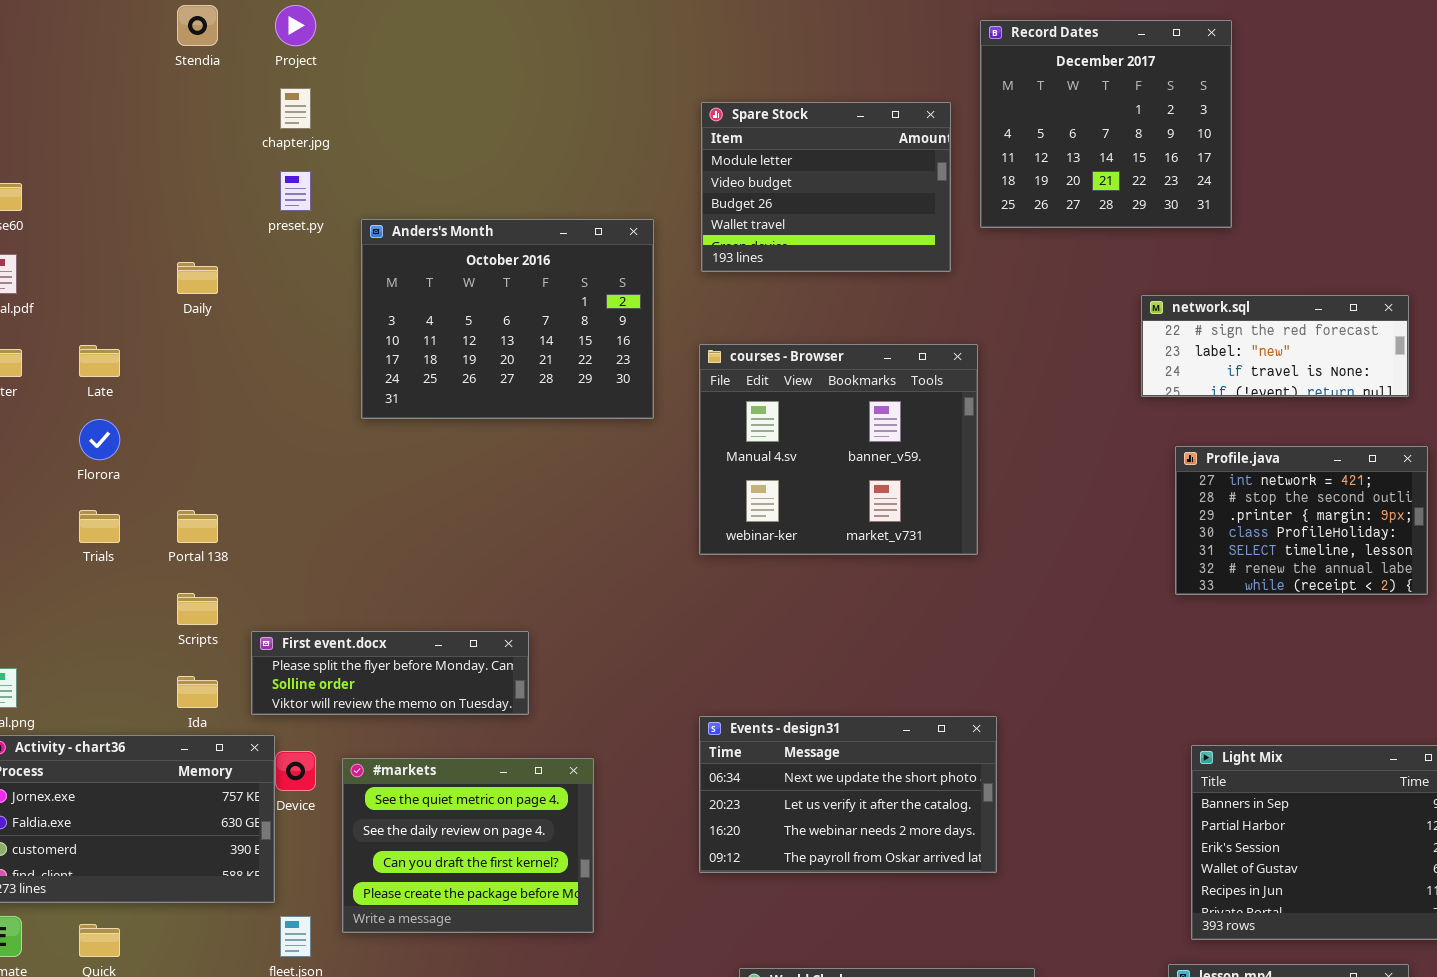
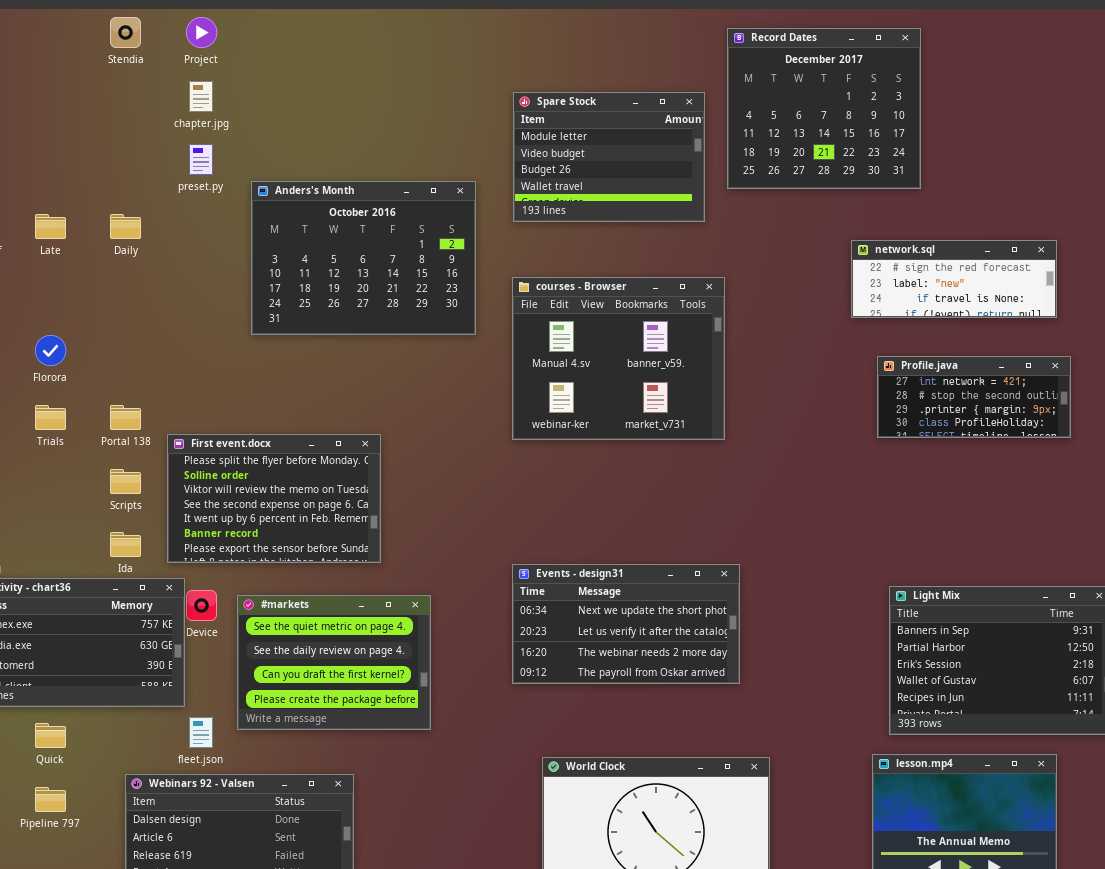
Late: [79,345,120,377] -> [35,214,66,239], moved
Profile.java: [1175,446,1428,595] -> [877,356,1071,438], resized
First event.docx: [251,631,529,715] -> [167,434,381,563], resized

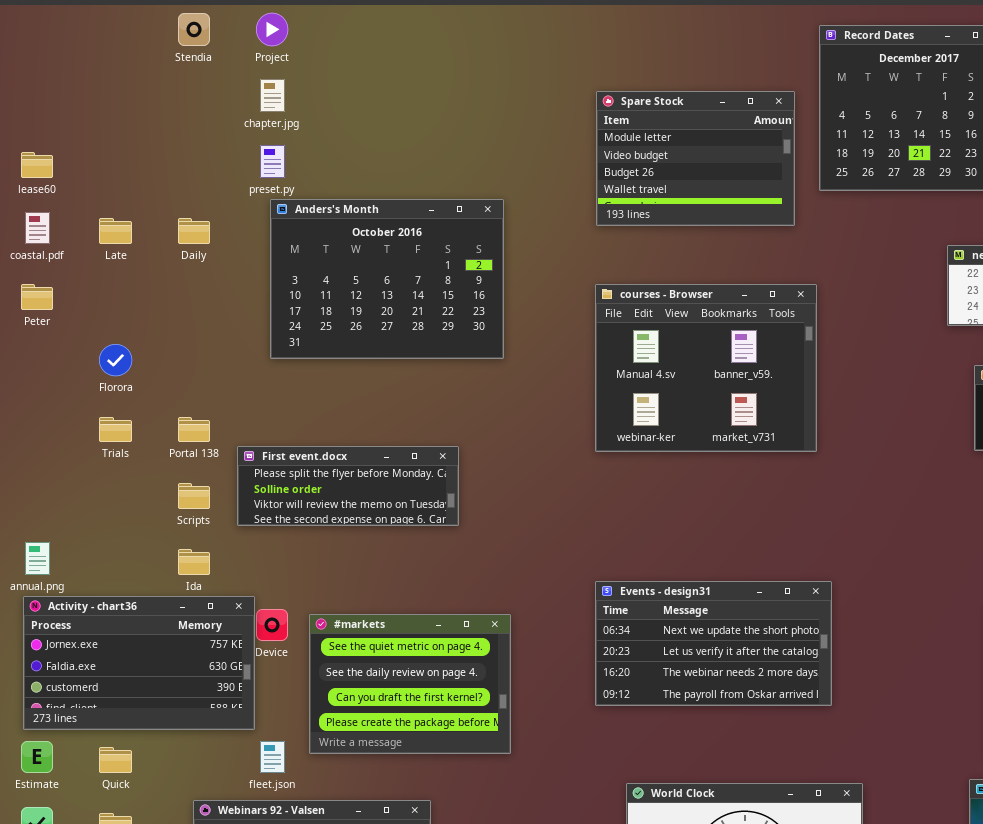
Anders's Month: [251,181,476,335] -> [270,199,504,359], moved
First event.docx: [167,434,381,563] -> [237,446,459,526], resized

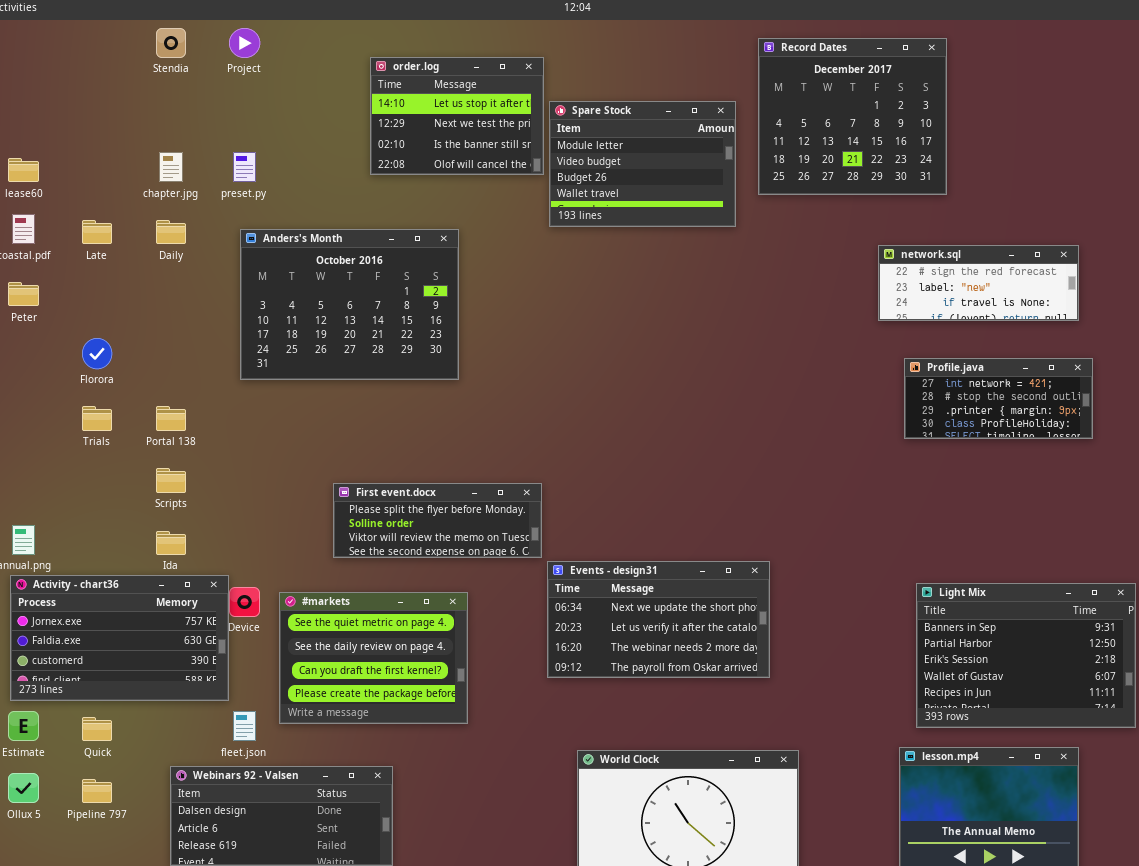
order.log: none -> [370,57,544,175], opened
chapter.jpg: [260,79,285,112] -> [159,152,183,182], moved
Anders's Month: [270,199,504,359] -> [240,229,459,380], moved
courses - Browser: [595,284,817,452] -> none, closed
First event.docx: [237,446,459,526] -> [333,483,542,558], moved

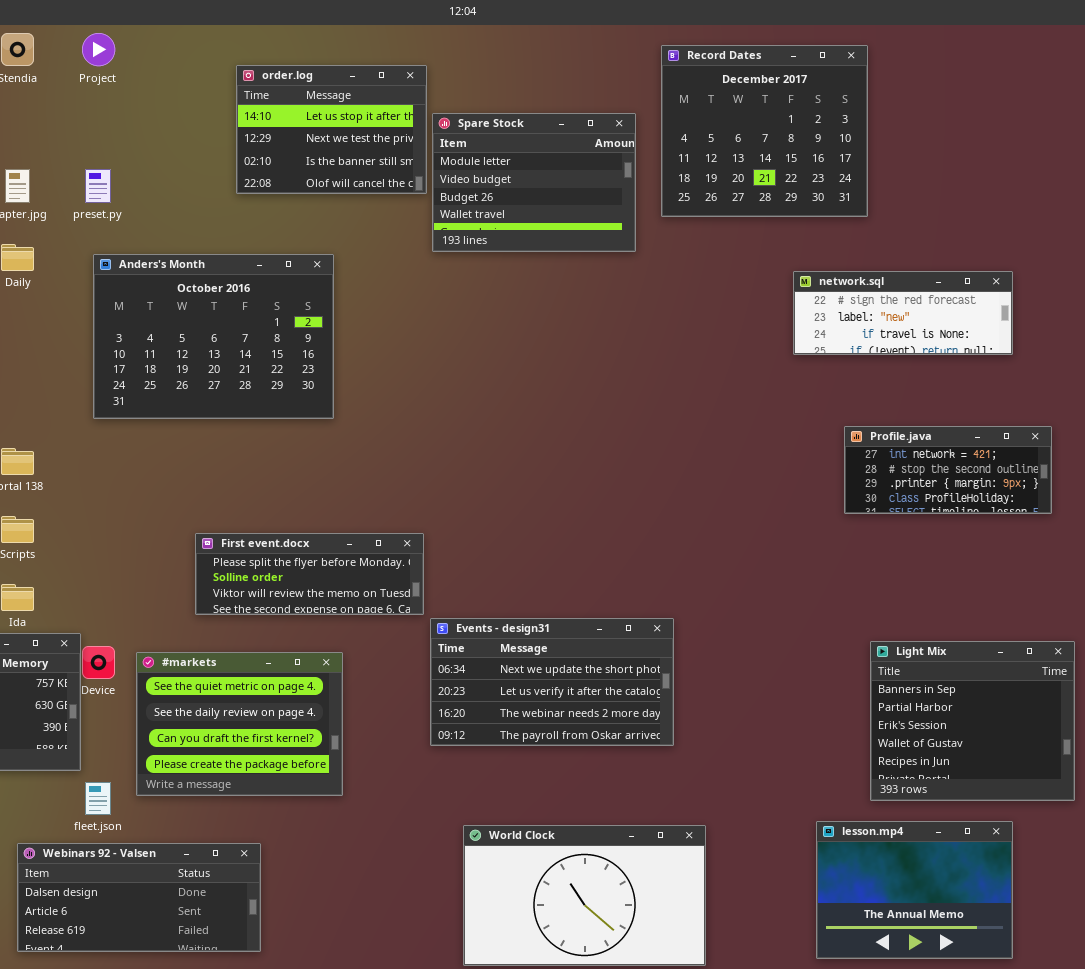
Profile.java: [904,358,1093,439] -> [844,426,1052,514], moved
Light Mix: [916,583,1136,728] -> [870,641,1075,801], resized

